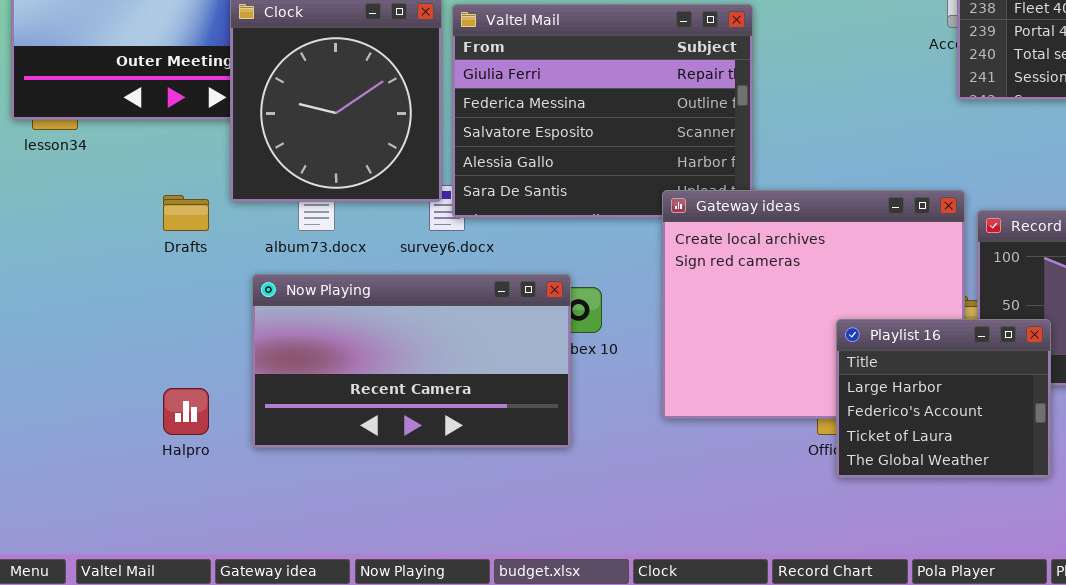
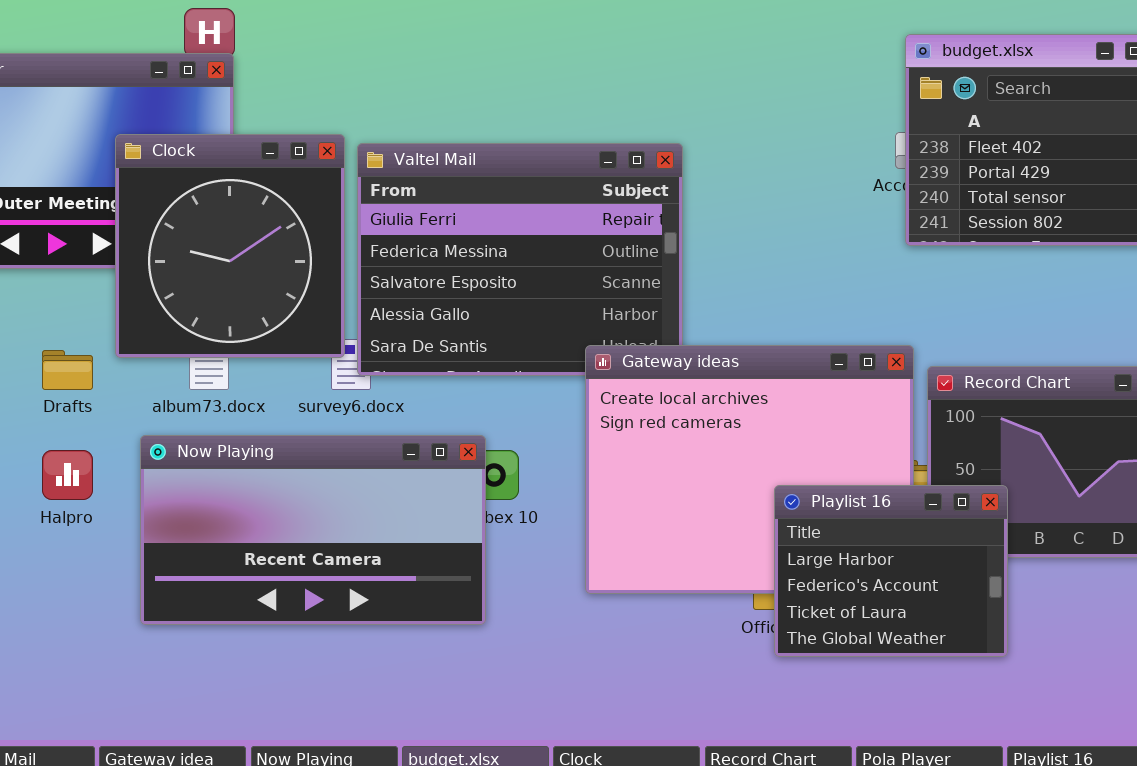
Halpro: [163,388,209,435] -> [42,450,93,500], moved

